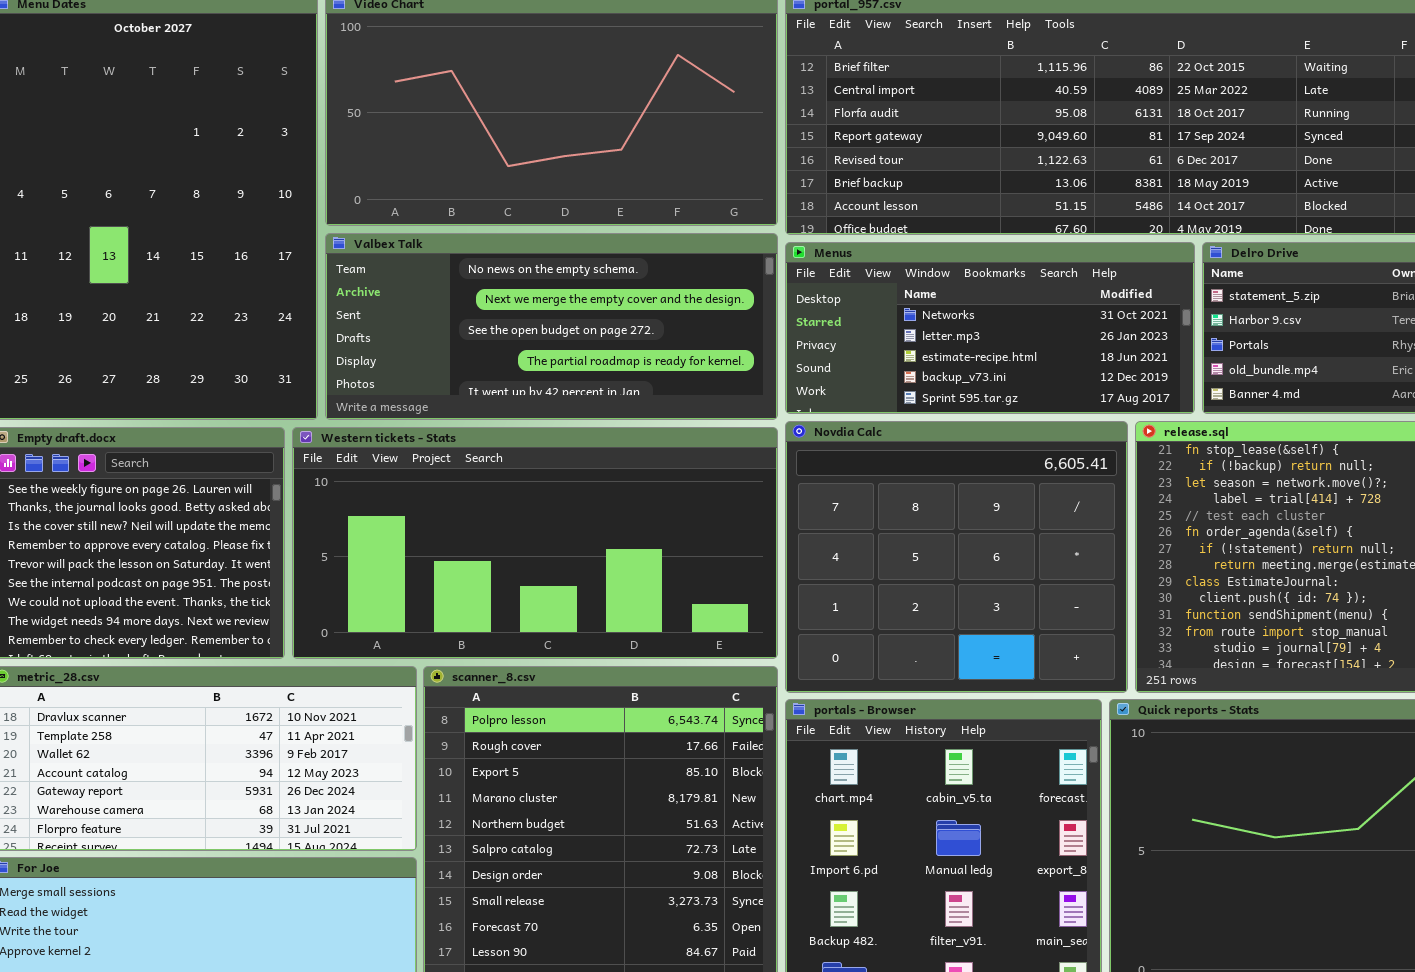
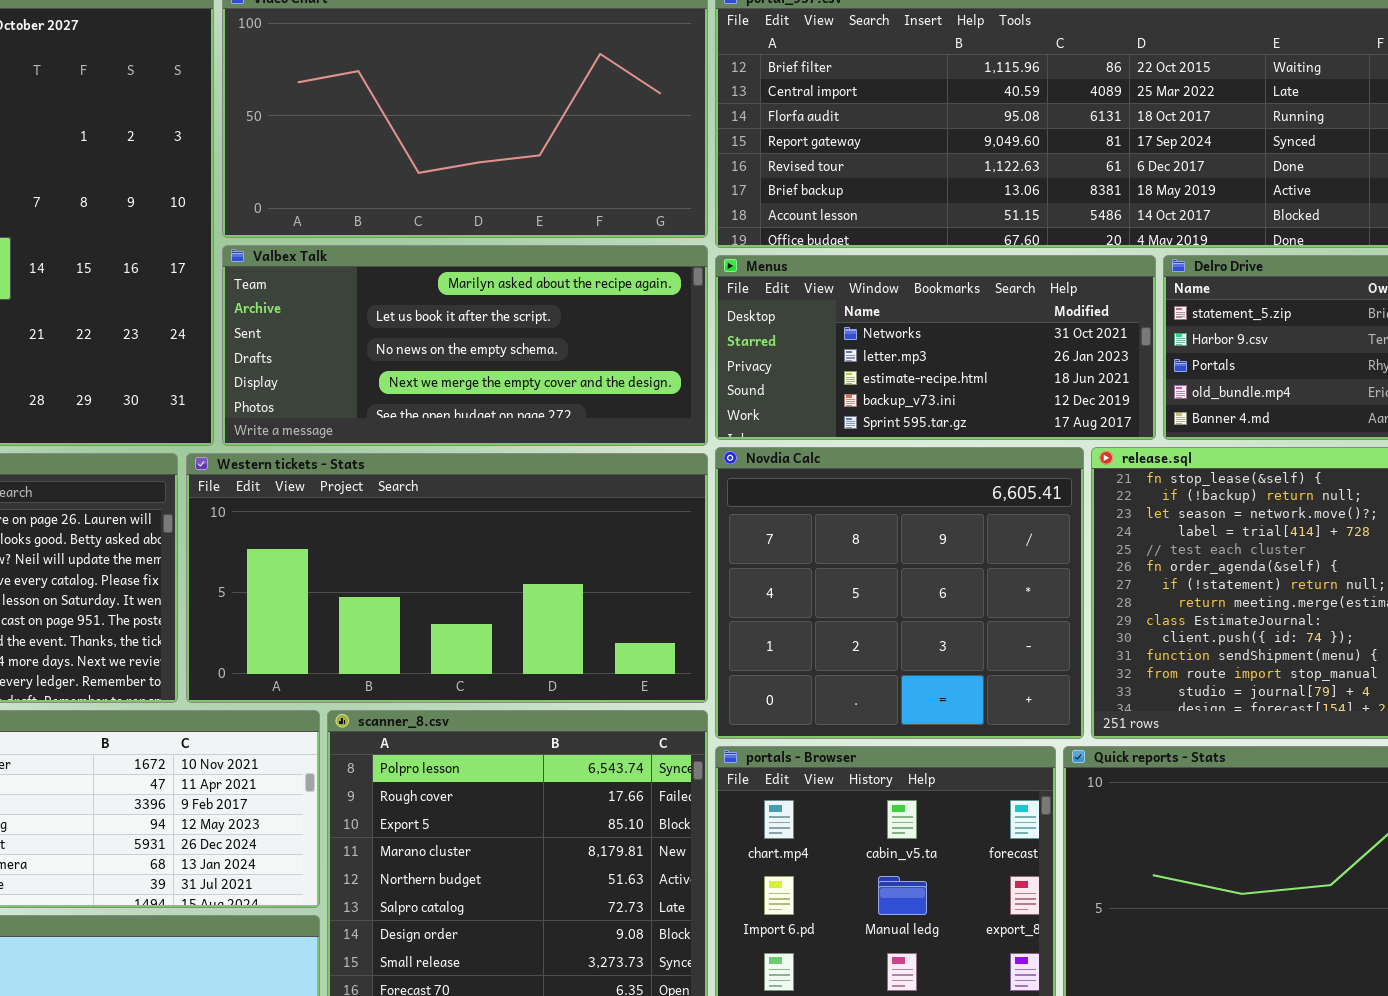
Valbex Talk: [325,233,778,420] -> [222,245,708,446], scrolled up 2 rows

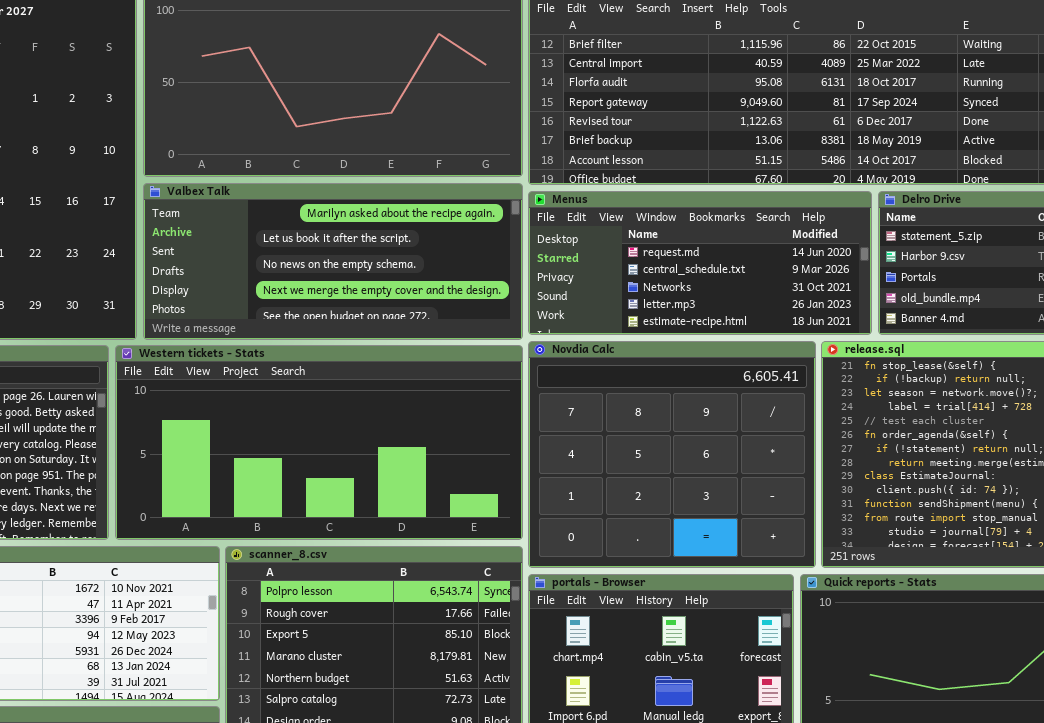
Menus: [715,255,1156,440] -> [528,191,872,335], scrolled up 2 rows

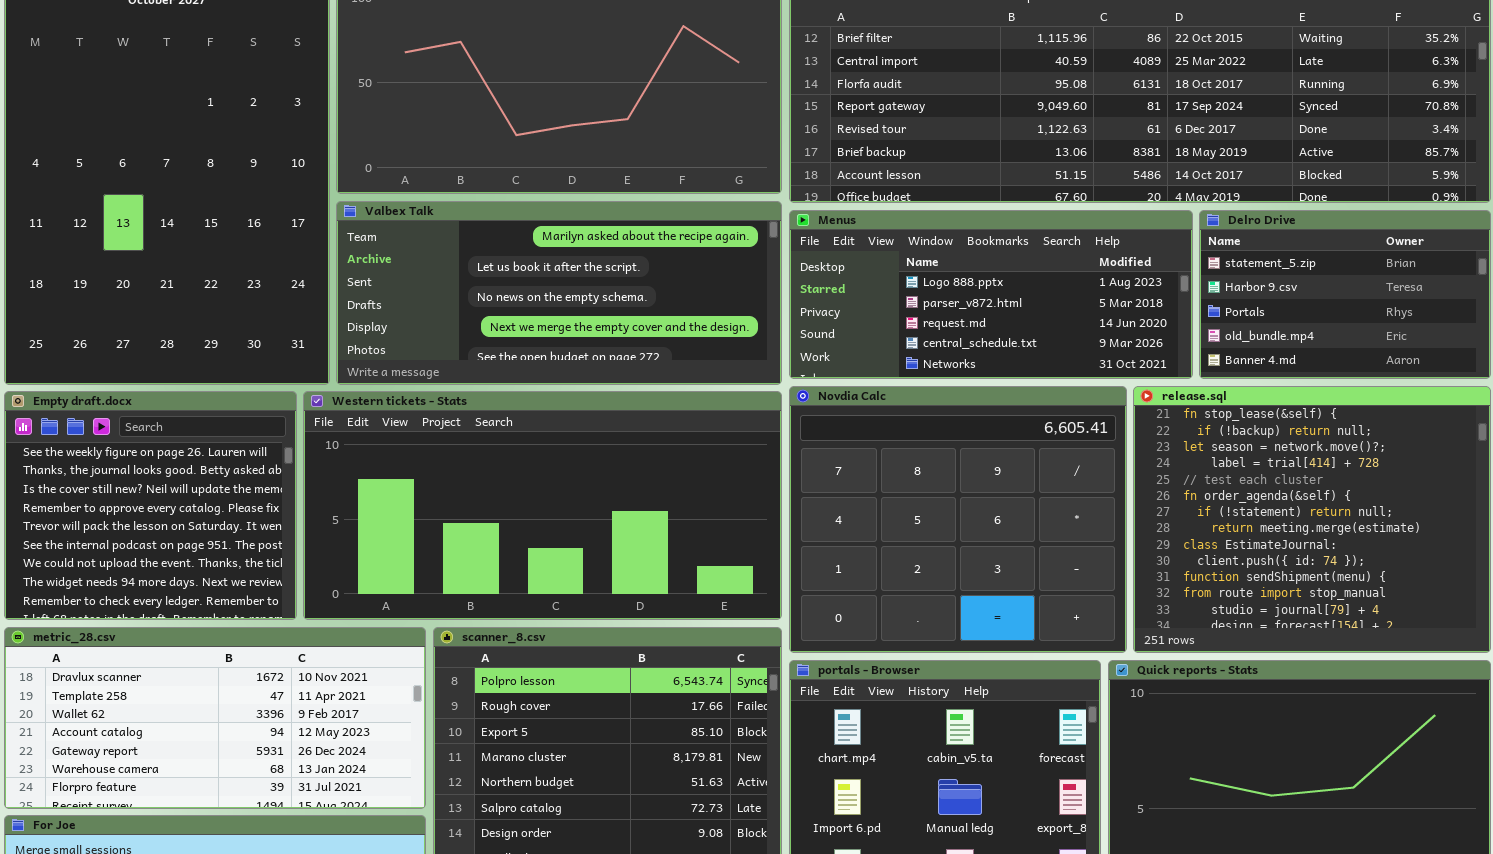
Menus: [528,191,872,335] -> [789,210,1193,379], scrolled up 2 rows

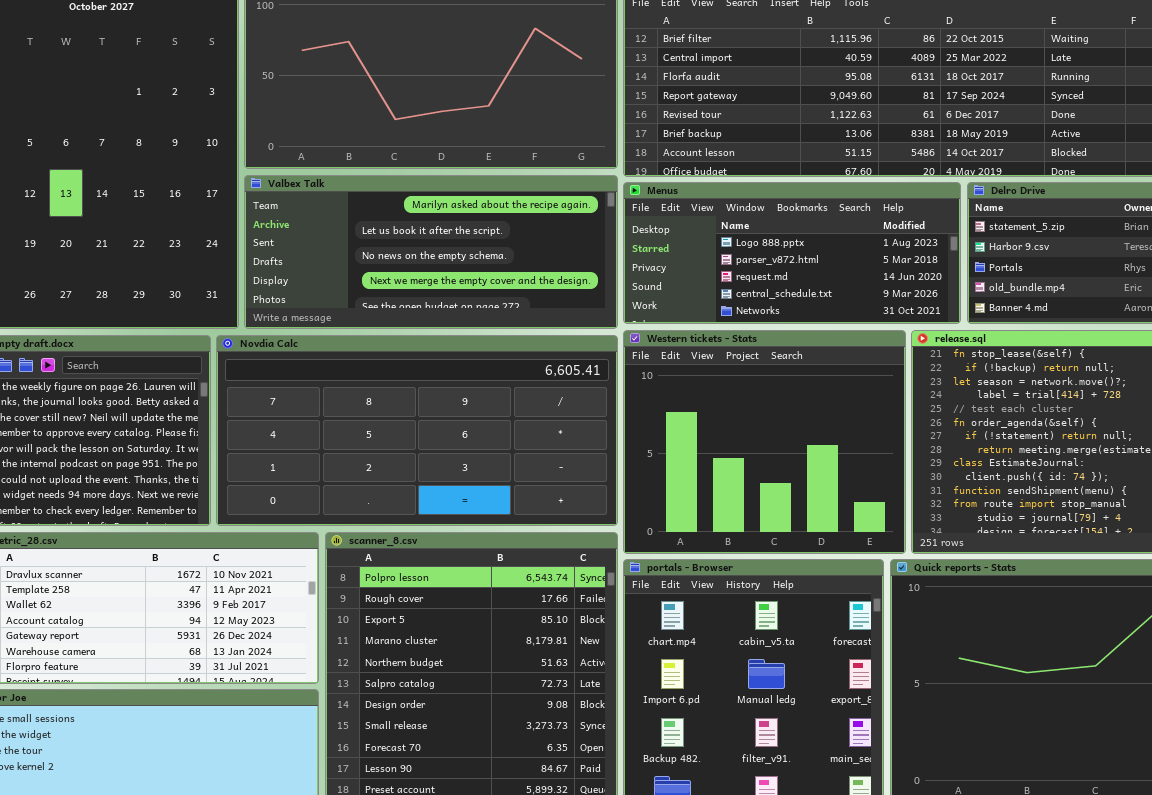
Novdia Calc: [789,386,1127,653] -> [216,335,618,526], moved, resized
Western tickets - Stats: [303,391,782,620] -> [623,330,906,554], moved, resized

